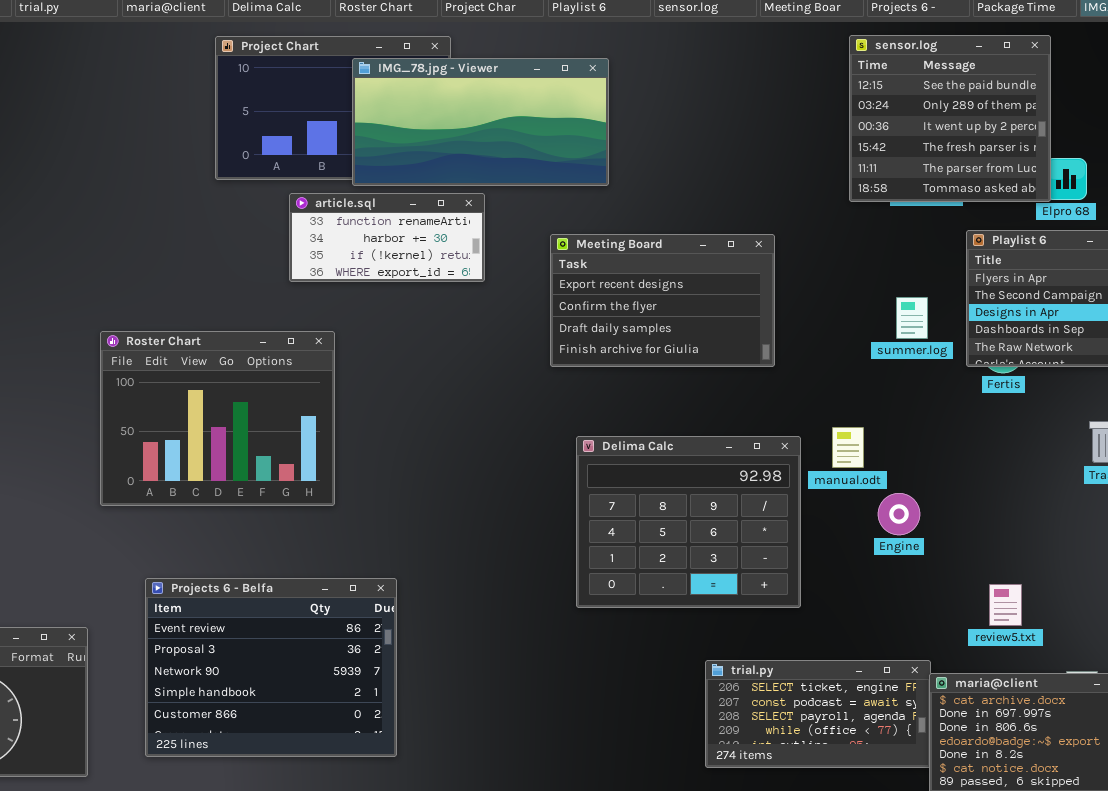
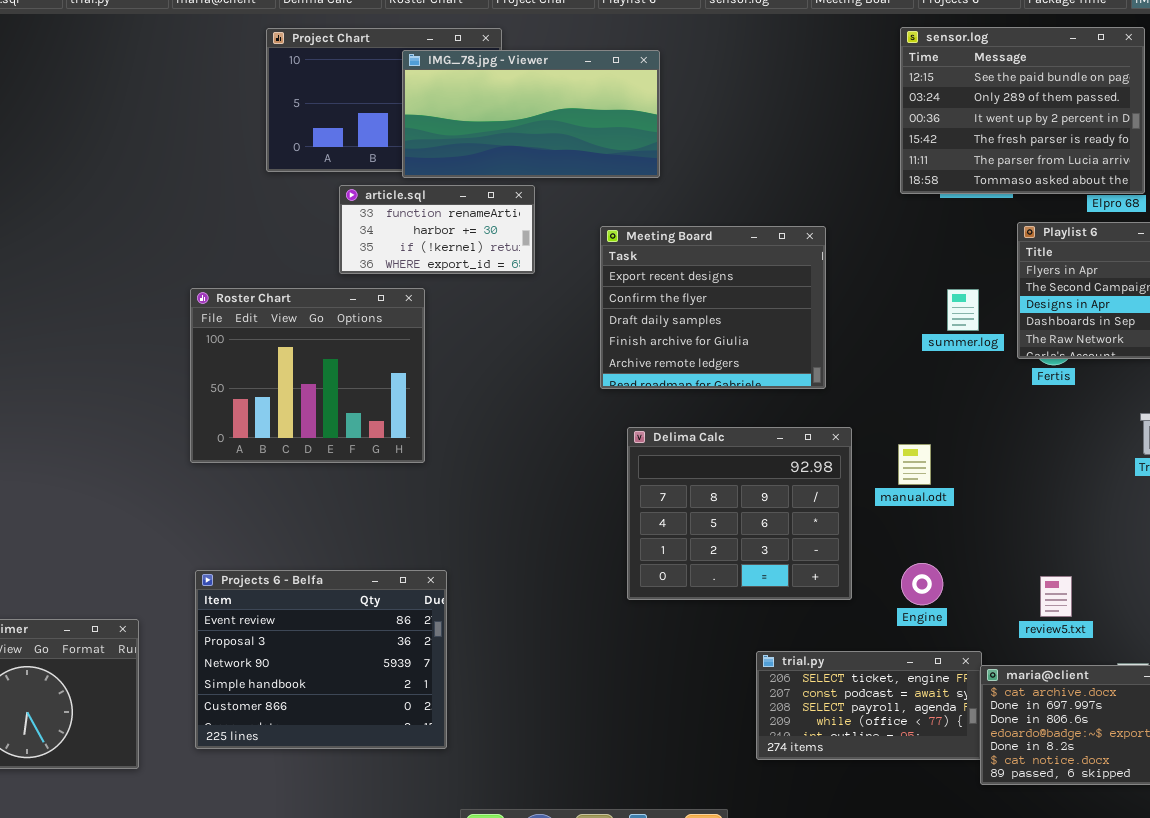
sensor.log: [849,35,1051,202] -> [900,27,1145,194], resized
Meeting Board: [550,234,775,367] -> [600,226,826,389], resized
Roster Chart: [100,331,335,506] -> [190,288,425,463], moved
manual.odt: [832,427,864,468] -> [898,444,931,485], moved
Engine: [878,493,920,535] -> [901,563,943,605], moved

